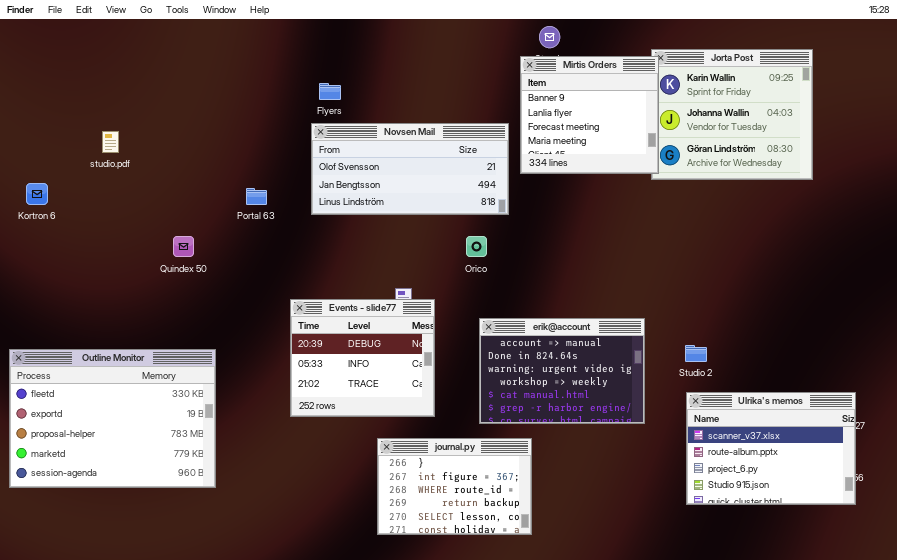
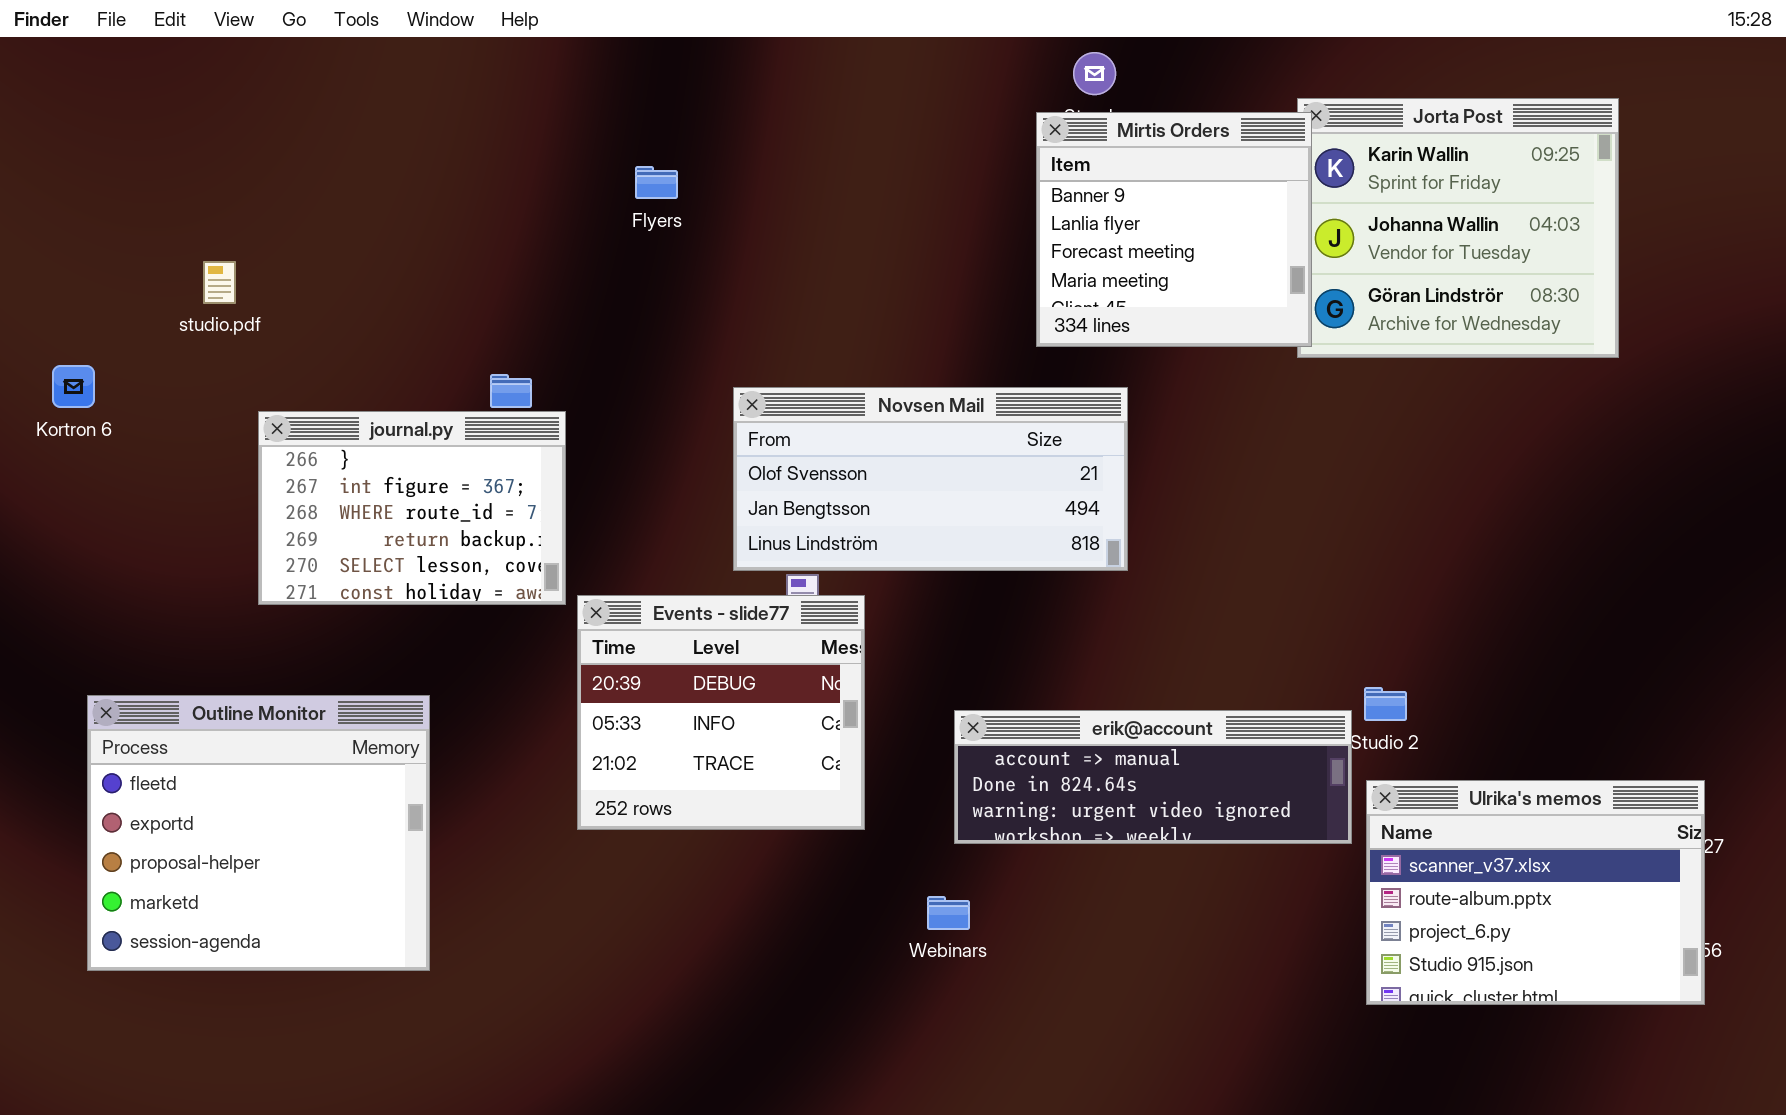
Novsen Mail: [311,123,509,215] -> [733,387,1128,571], moved
erik@account: [479,318,645,424] -> [954,710,1352,844], resized
Outline Monitor: [9,349,216,488] -> [87,695,430,971], resized
journal.py: [377,438,532,535] -> [258,411,566,605], moved

